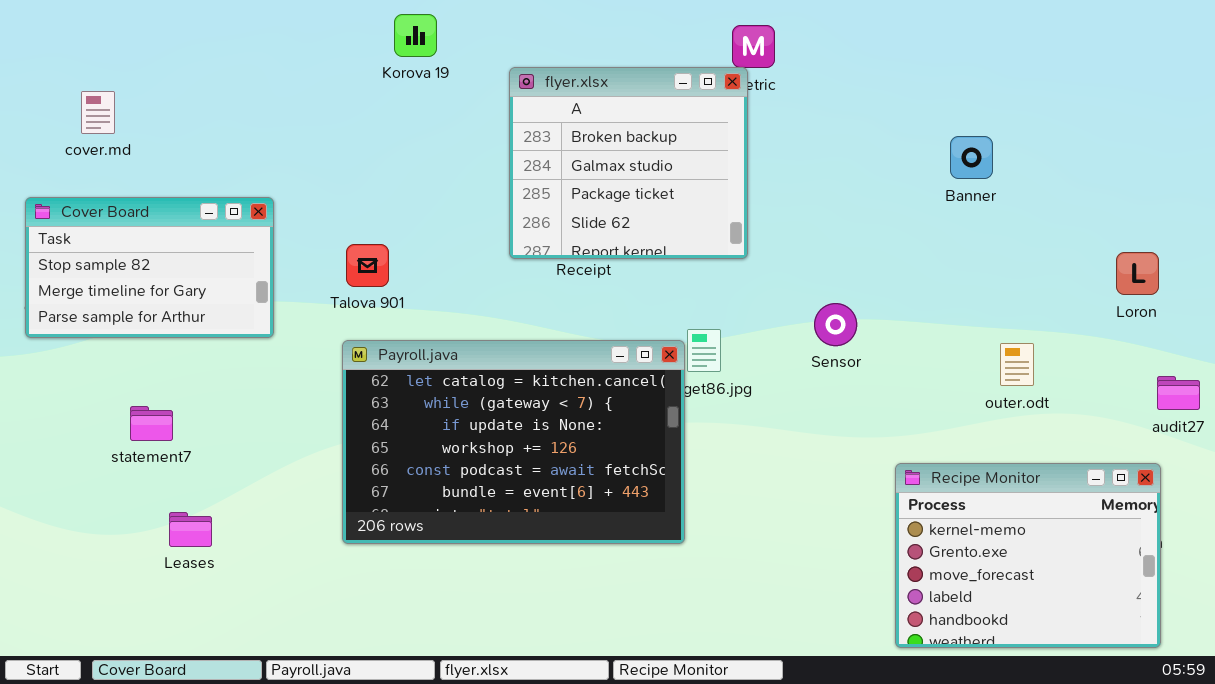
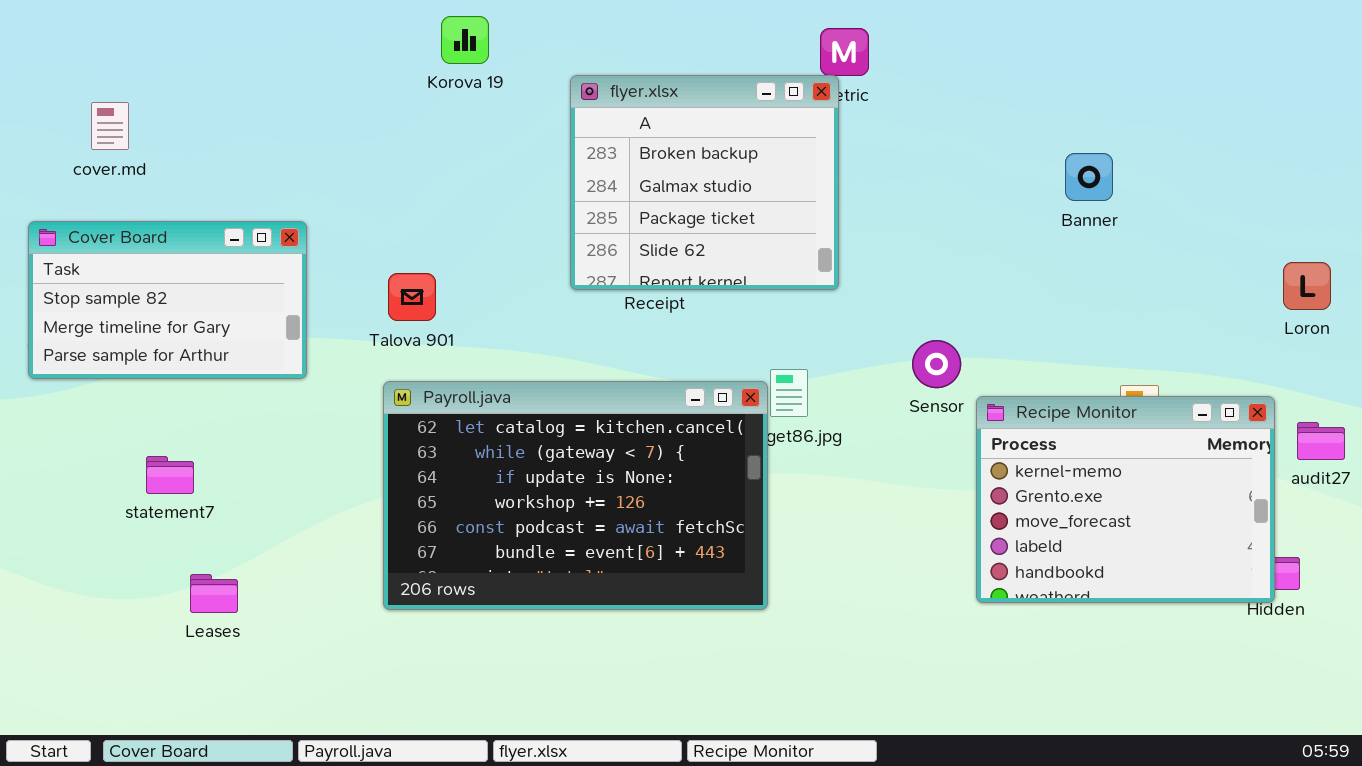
Loron: [1116,252,1159,295] -> [1283,262,1331,310], moved
Recipe Monitor: [895,463,1161,648] -> [976,396,1275,603], moved

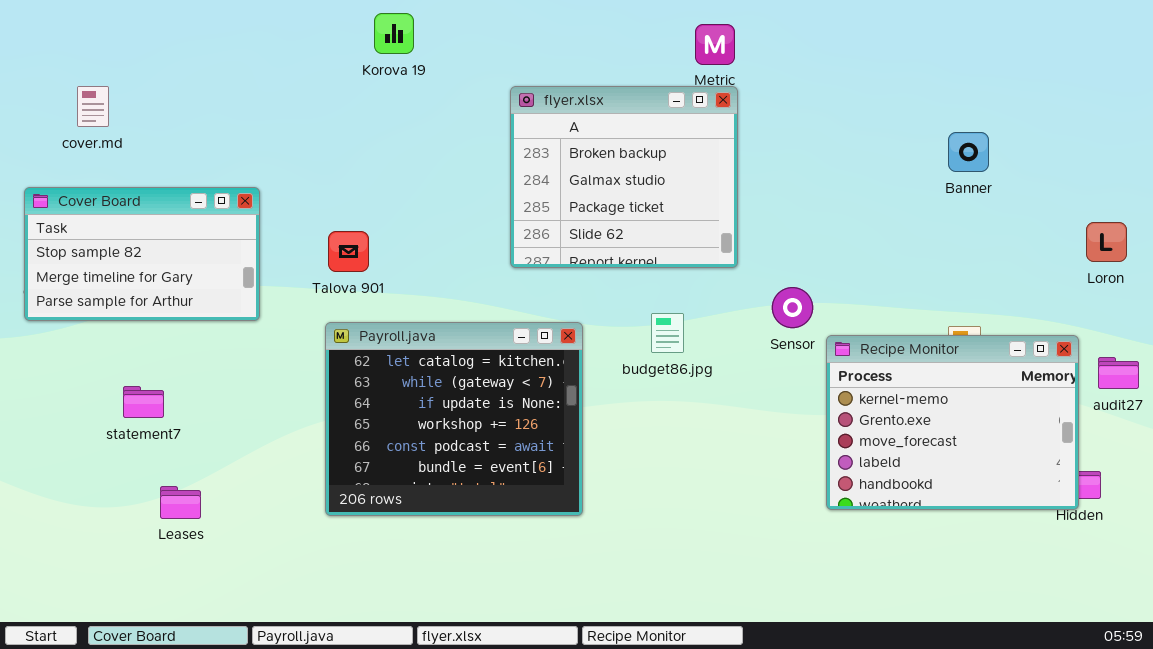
flyer.xlsx: [570,75,839,290] -> [510,86,738,268], moved
Banner: [1065,153,1113,201] -> [948,132,989,172], moved
Payroll.java: [383,381,768,610] -> [325,322,583,516], resized

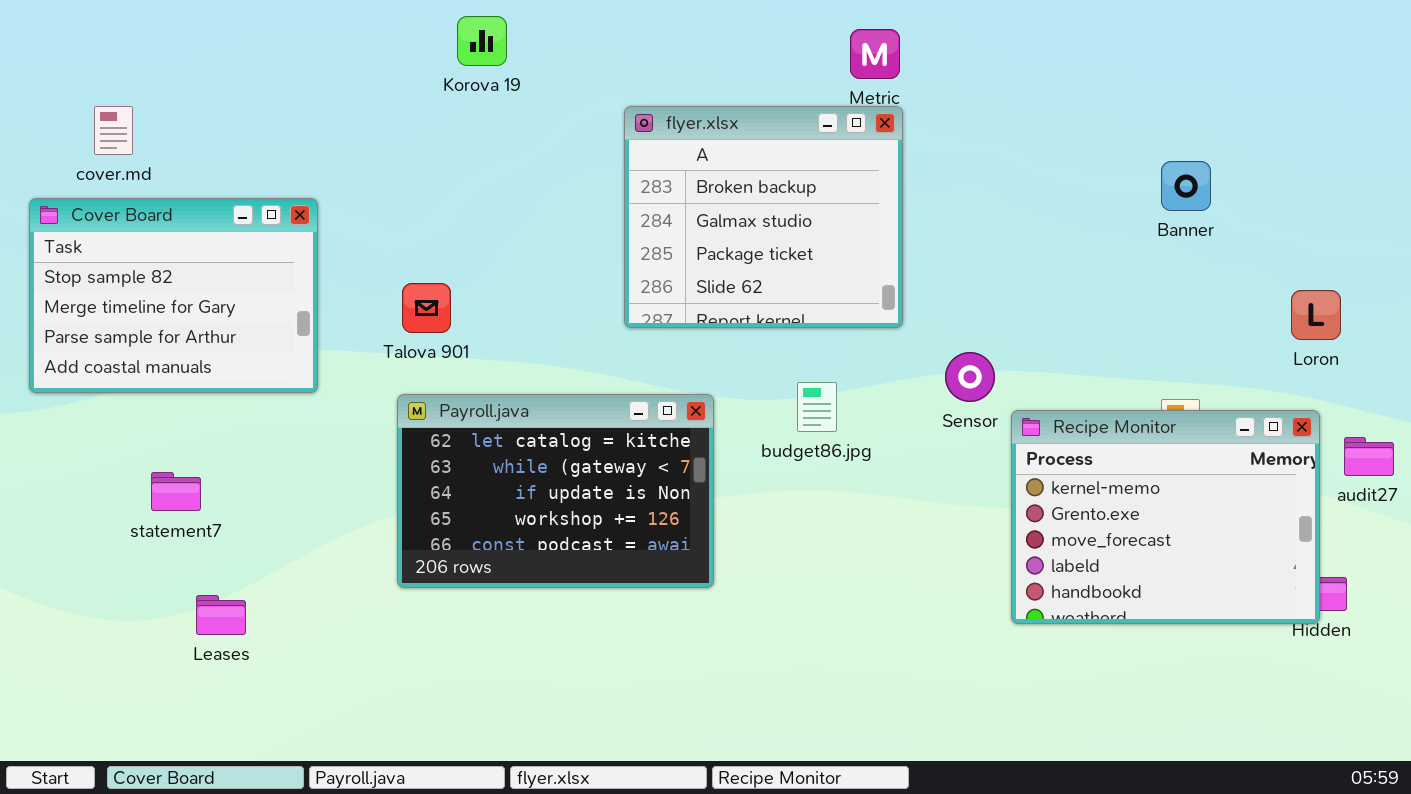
Cover Board: [24,187,260,321] -> [29,198,318,393], resized
Loron: [1086,222,1127,262] -> [1291,290,1341,340], moved
Payroll.java: [325,322,583,516] -> [397,394,714,588], resized

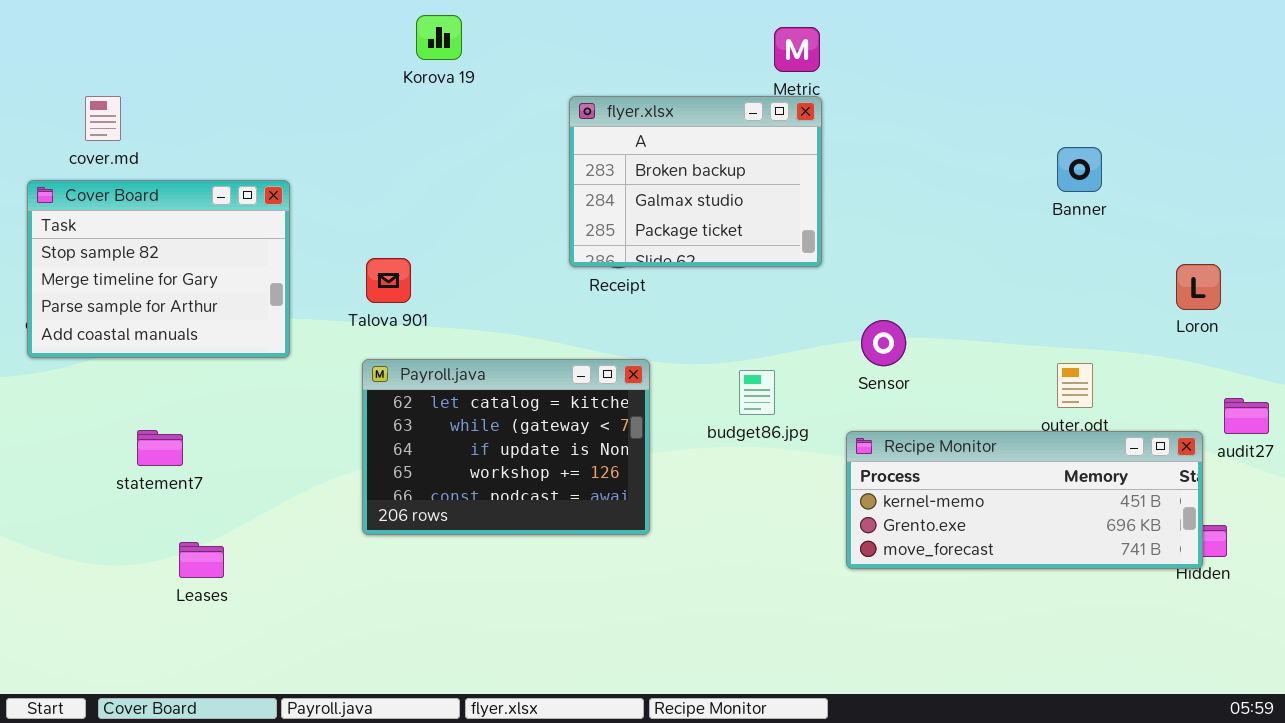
flyer.xlsx: [624,106,903,328] -> [569,96,822,267], resized
budget86.jpg: [797,382,837,432] -> [739,370,775,415], moved
Recipe Monitor: [1011,410,1320,624] -> [846,431,1203,569], resized

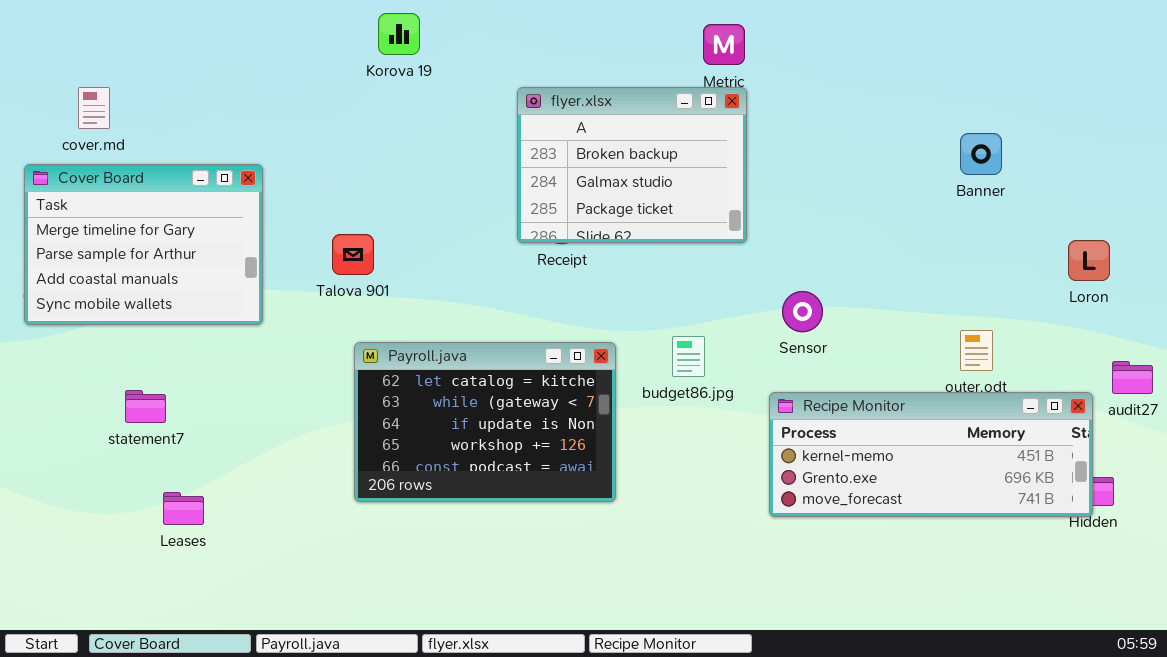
Cover Board: [27,180,290,358] -> [24,164,263,325], scrolled down 1 row
Payroll.java: [362,359,650,535] -> [354,342,616,502], moved

